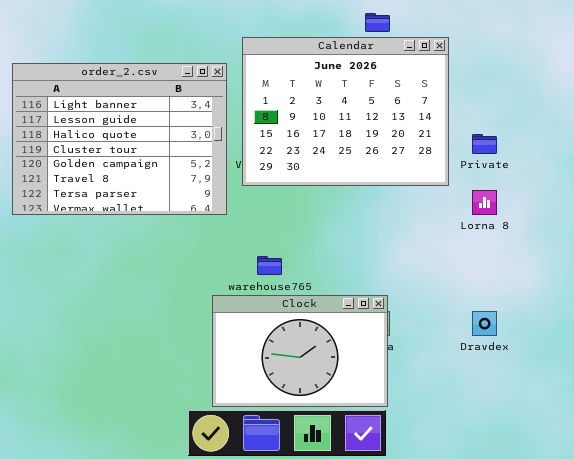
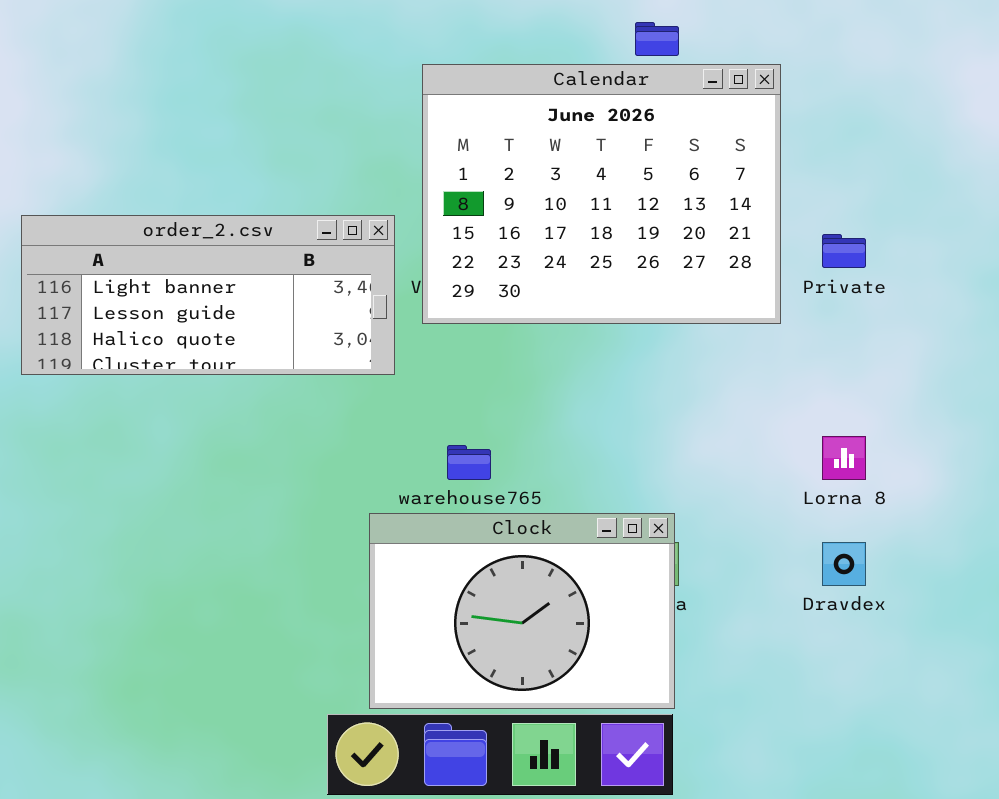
order_2.csv: [12,63,227,215] -> [21,215,395,375], resized
Lorna 8: [472,190,497,215] -> [822,436,866,480], moved

